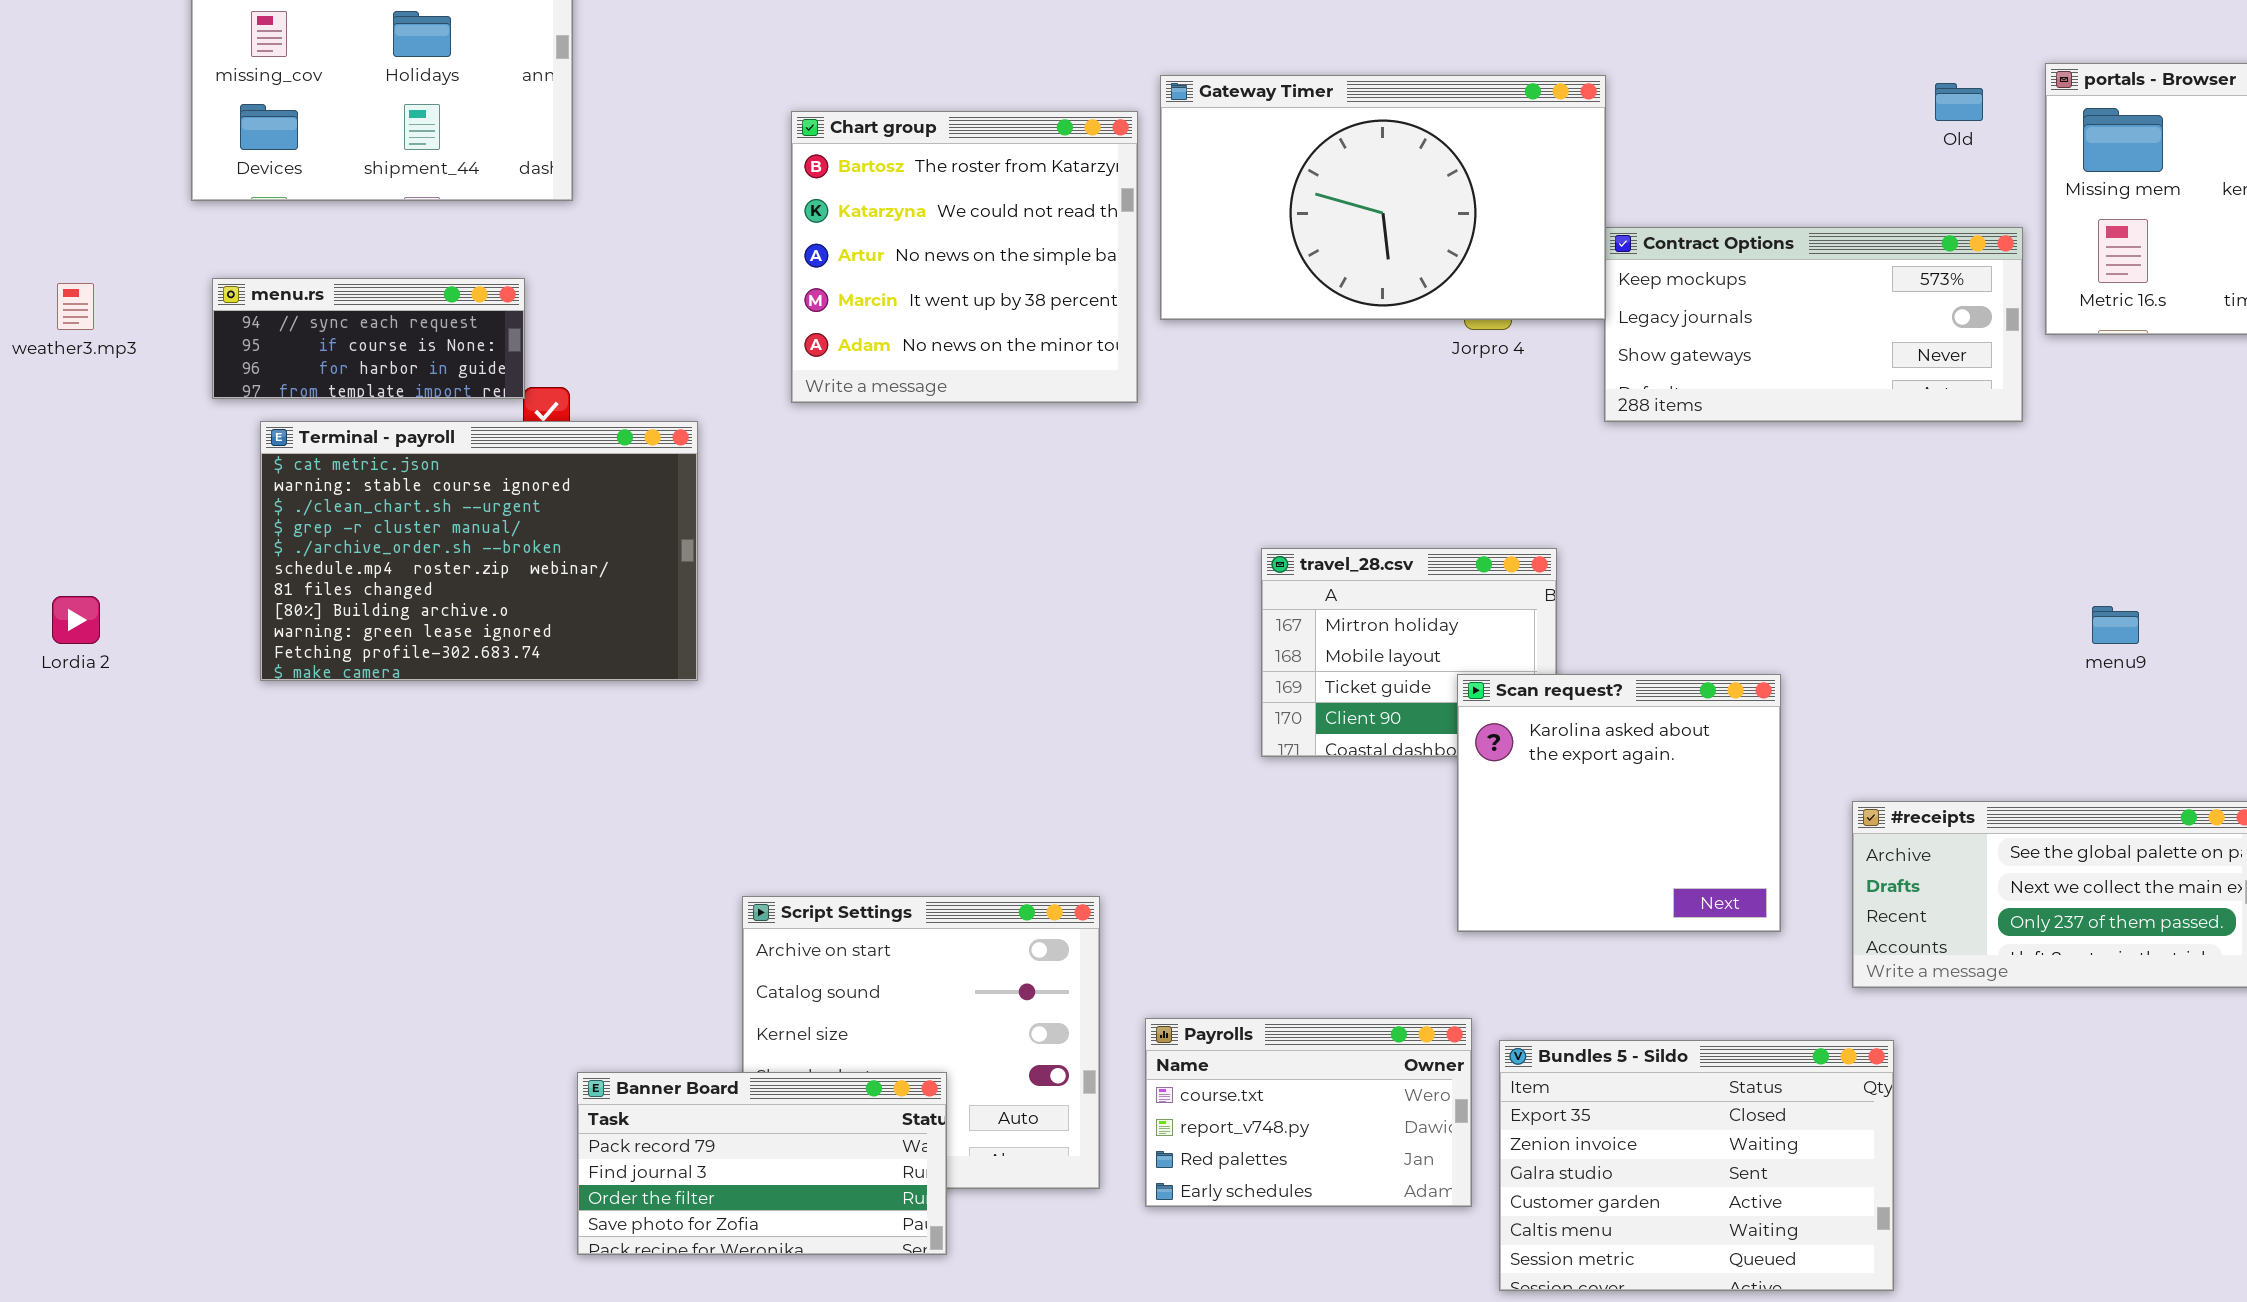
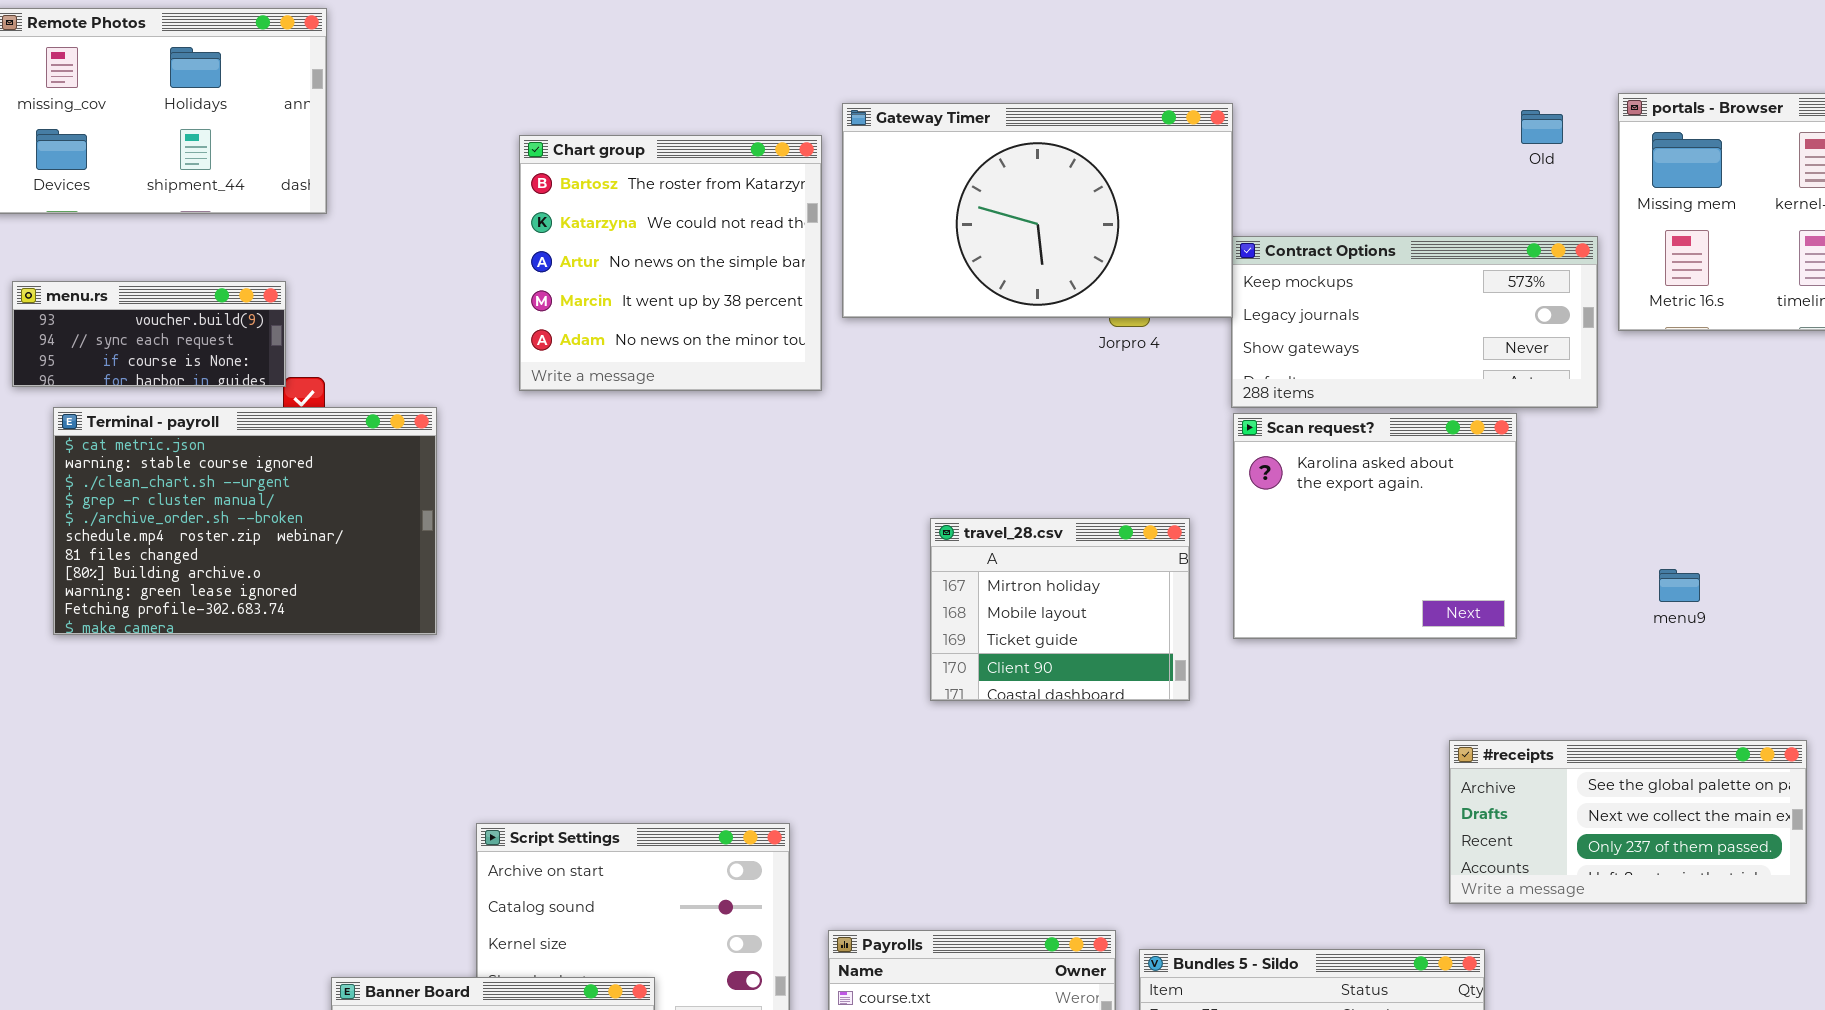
menu.rs: [212,278,525,399] -> [12,281,286,387], scrolled up 1 row
Scan request?: [1457,674,1781,932] -> [1233,413,1517,639], moved

